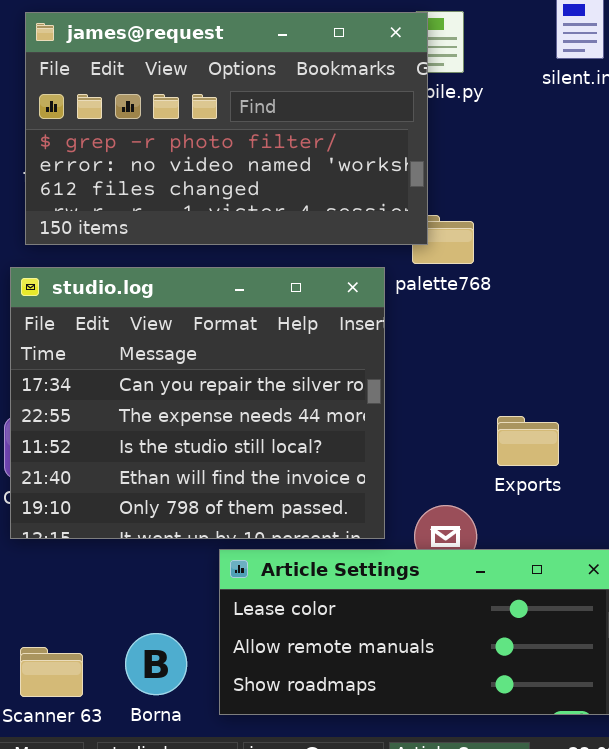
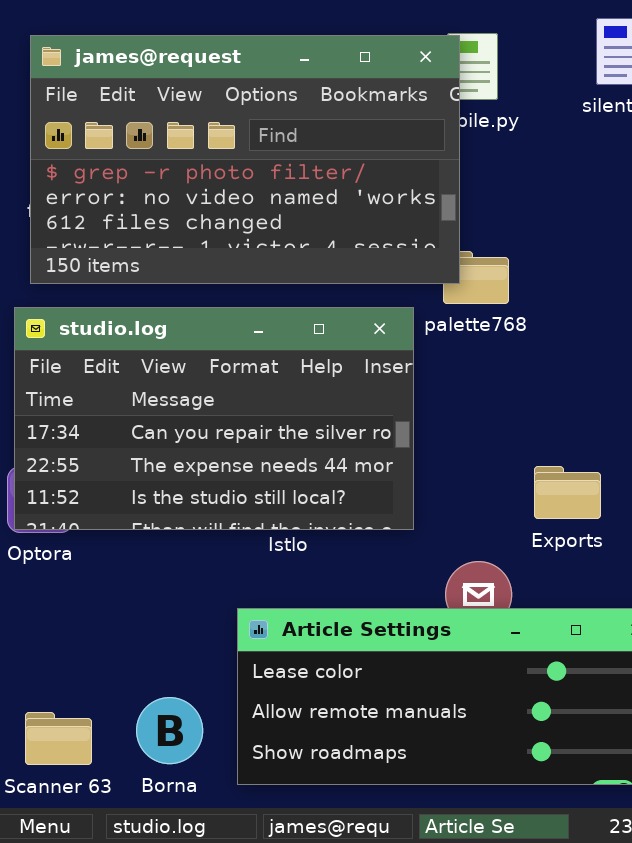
studio.log: [10,267,385,539] -> [14,307,414,530], resized

